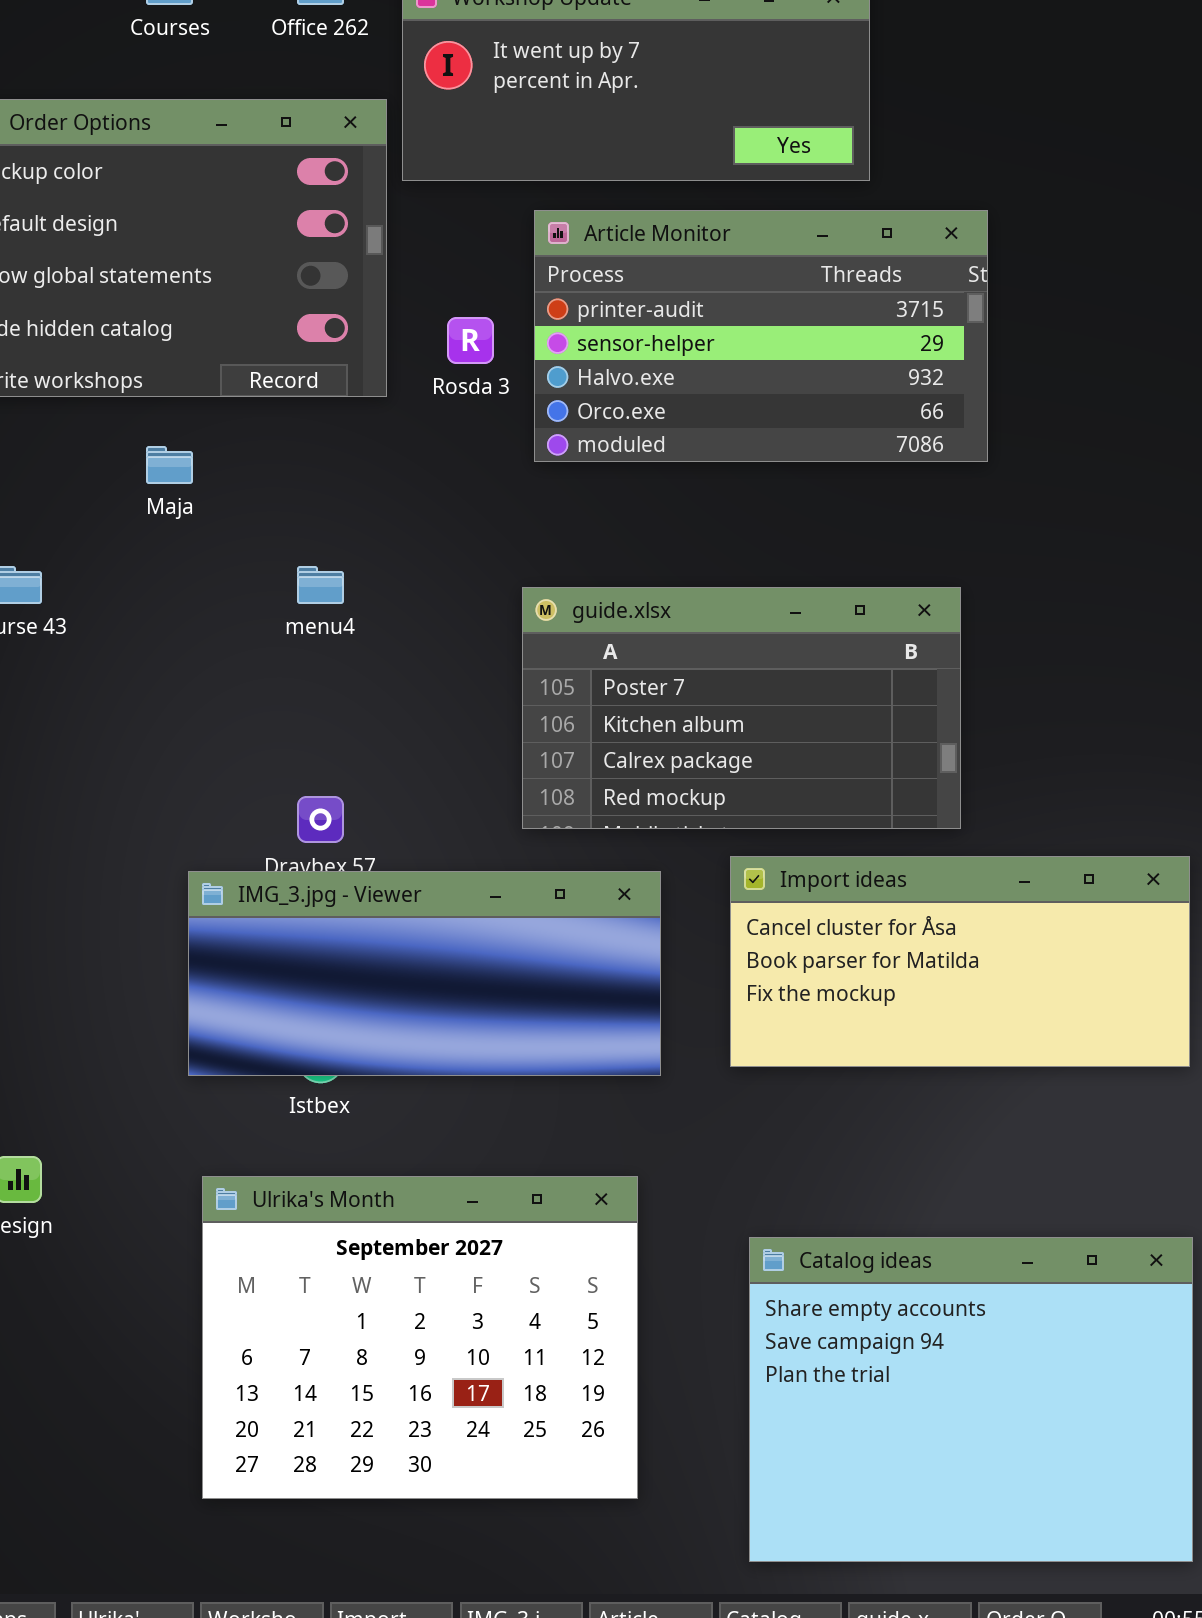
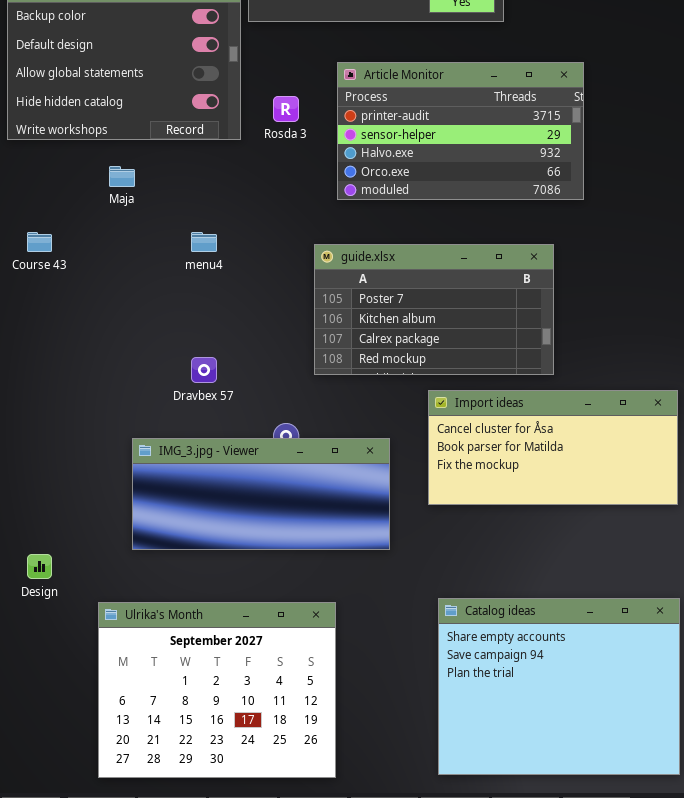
Article Monitor: [534,210,988,462] -> [337,62,584,200], moved
IMG_3.jpg - Viewer: [188,871,661,1076] -> [132,438,390,550], moved
Ulrika's Month: [202,1176,638,1499] -> [98,602,336,778], moved

